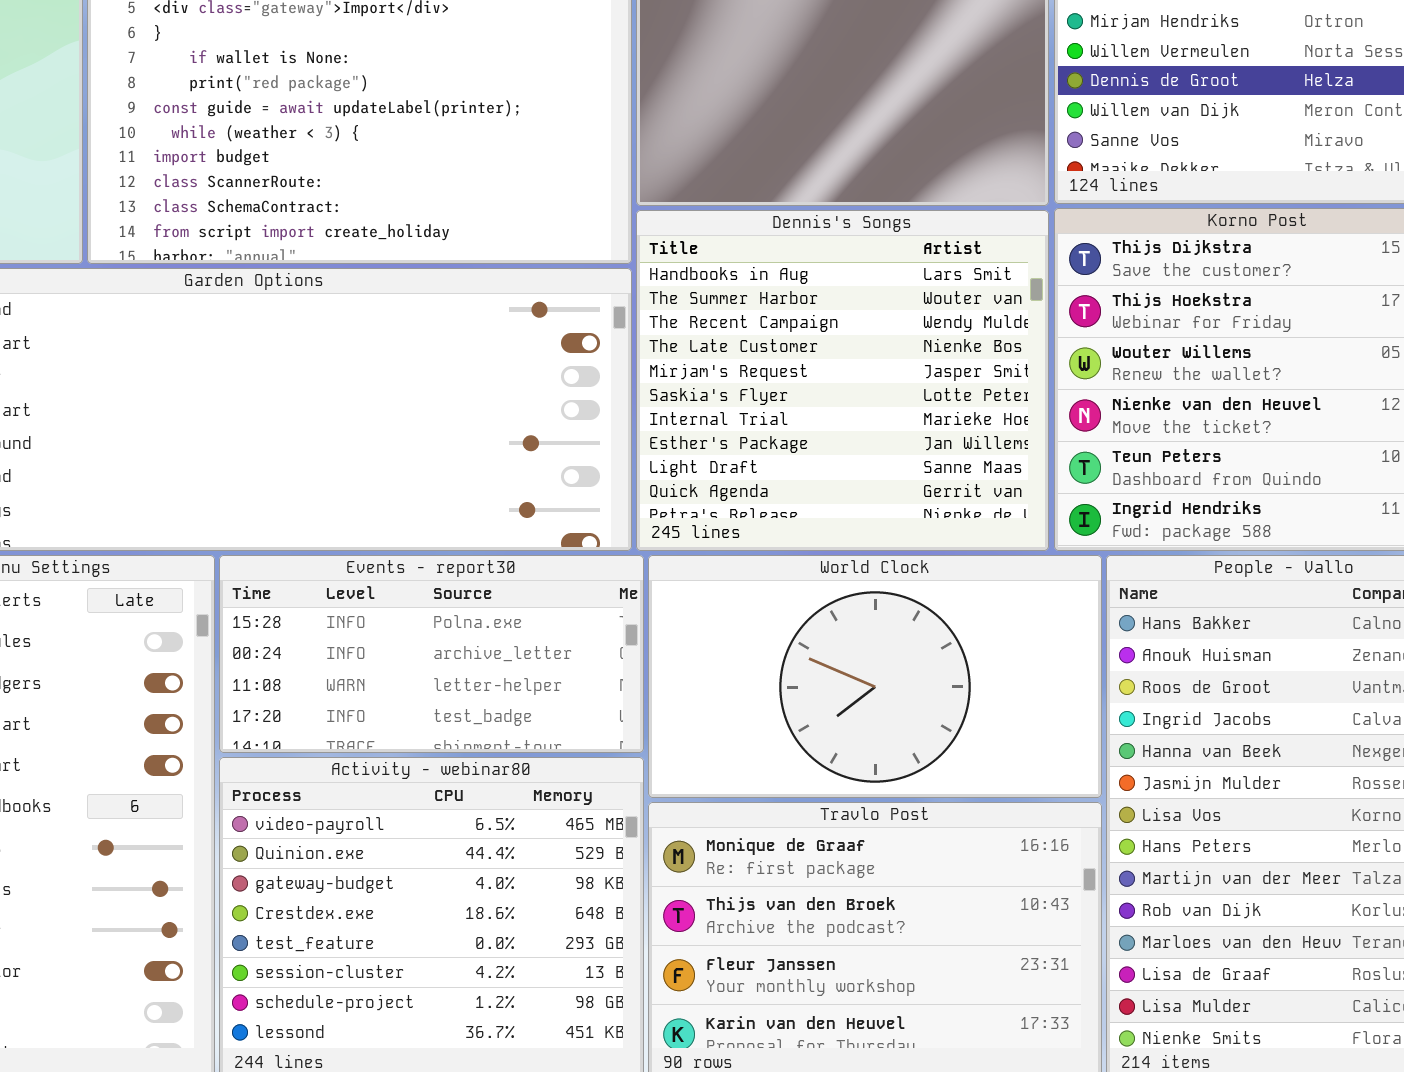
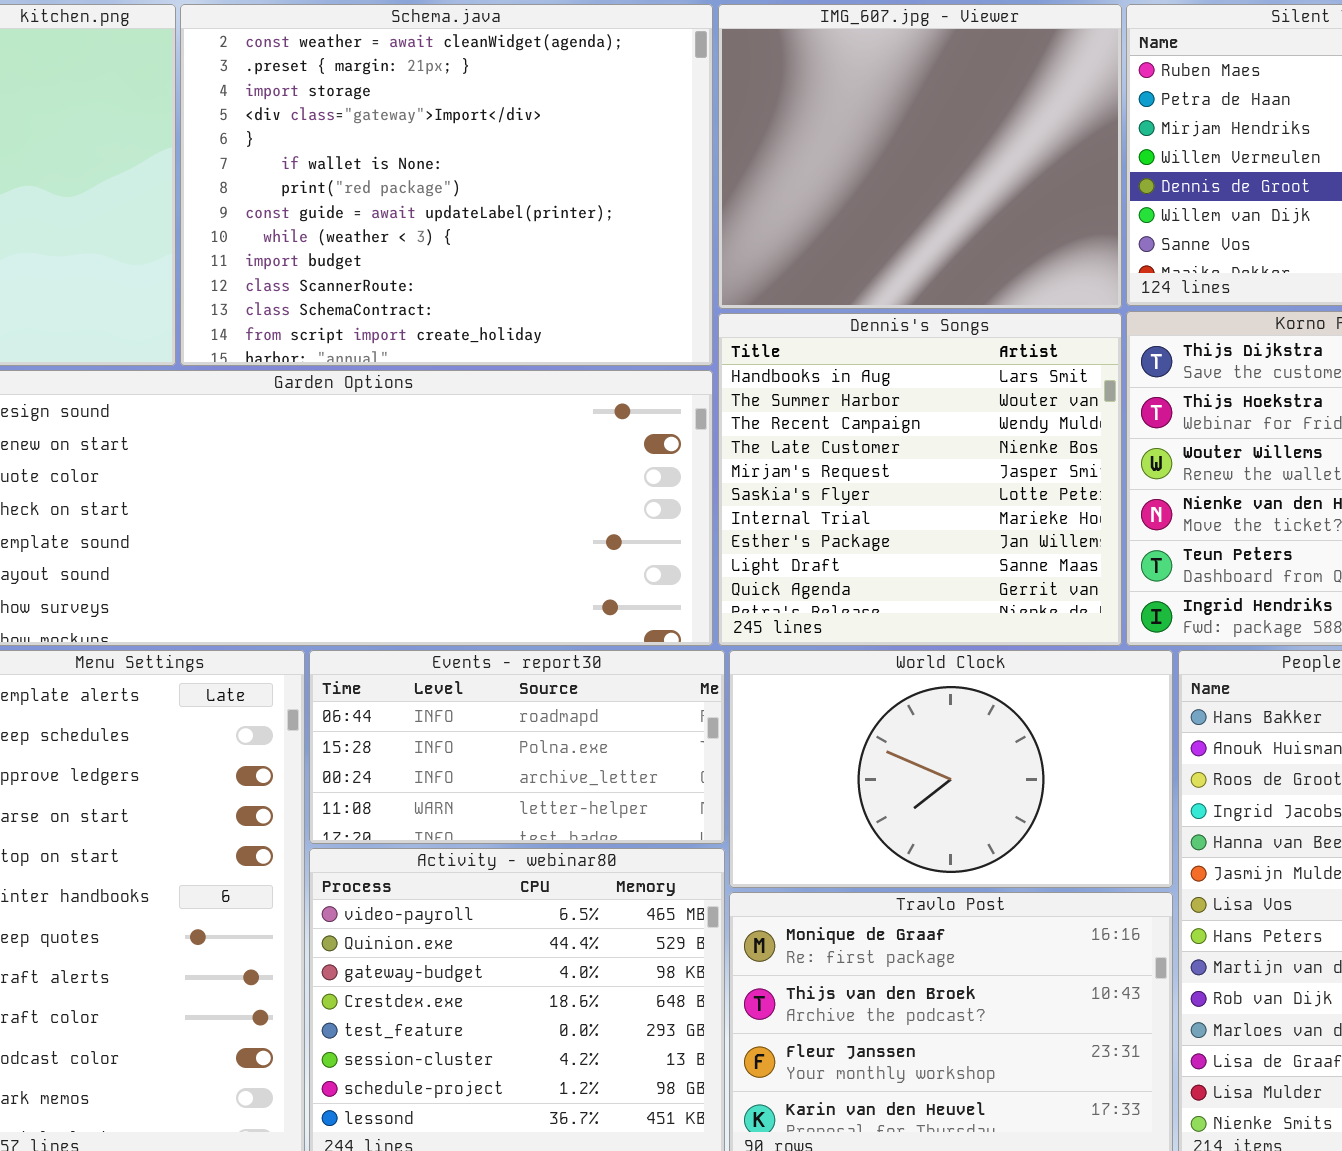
Events - report30: [219,555,644,753] -> [309,650,725,844], scrolled up 1 row

